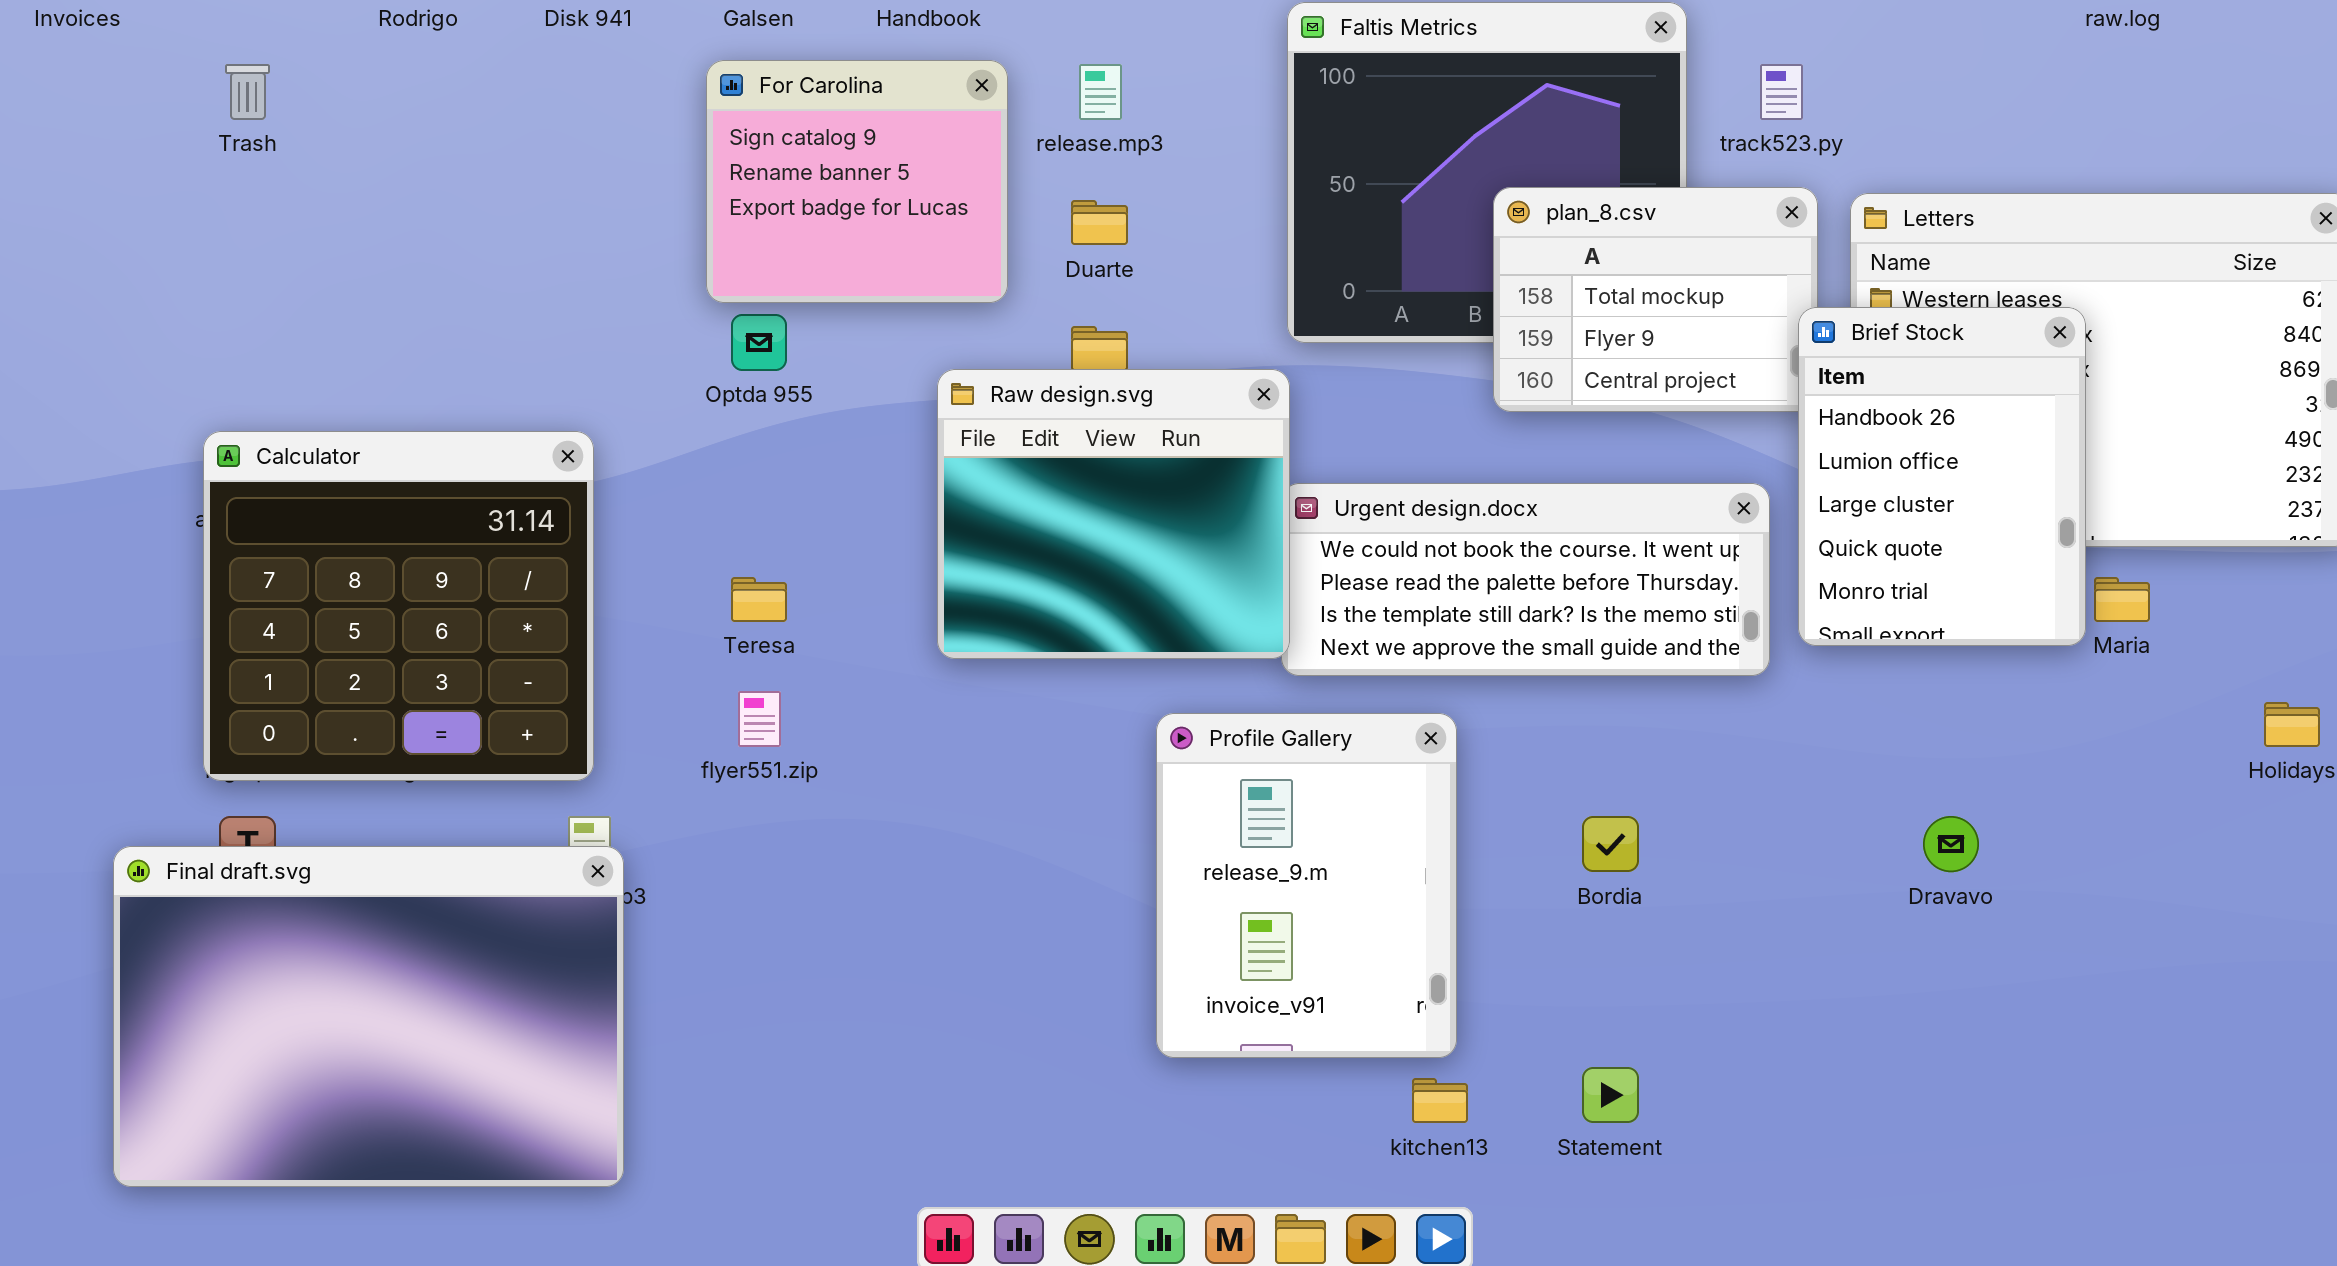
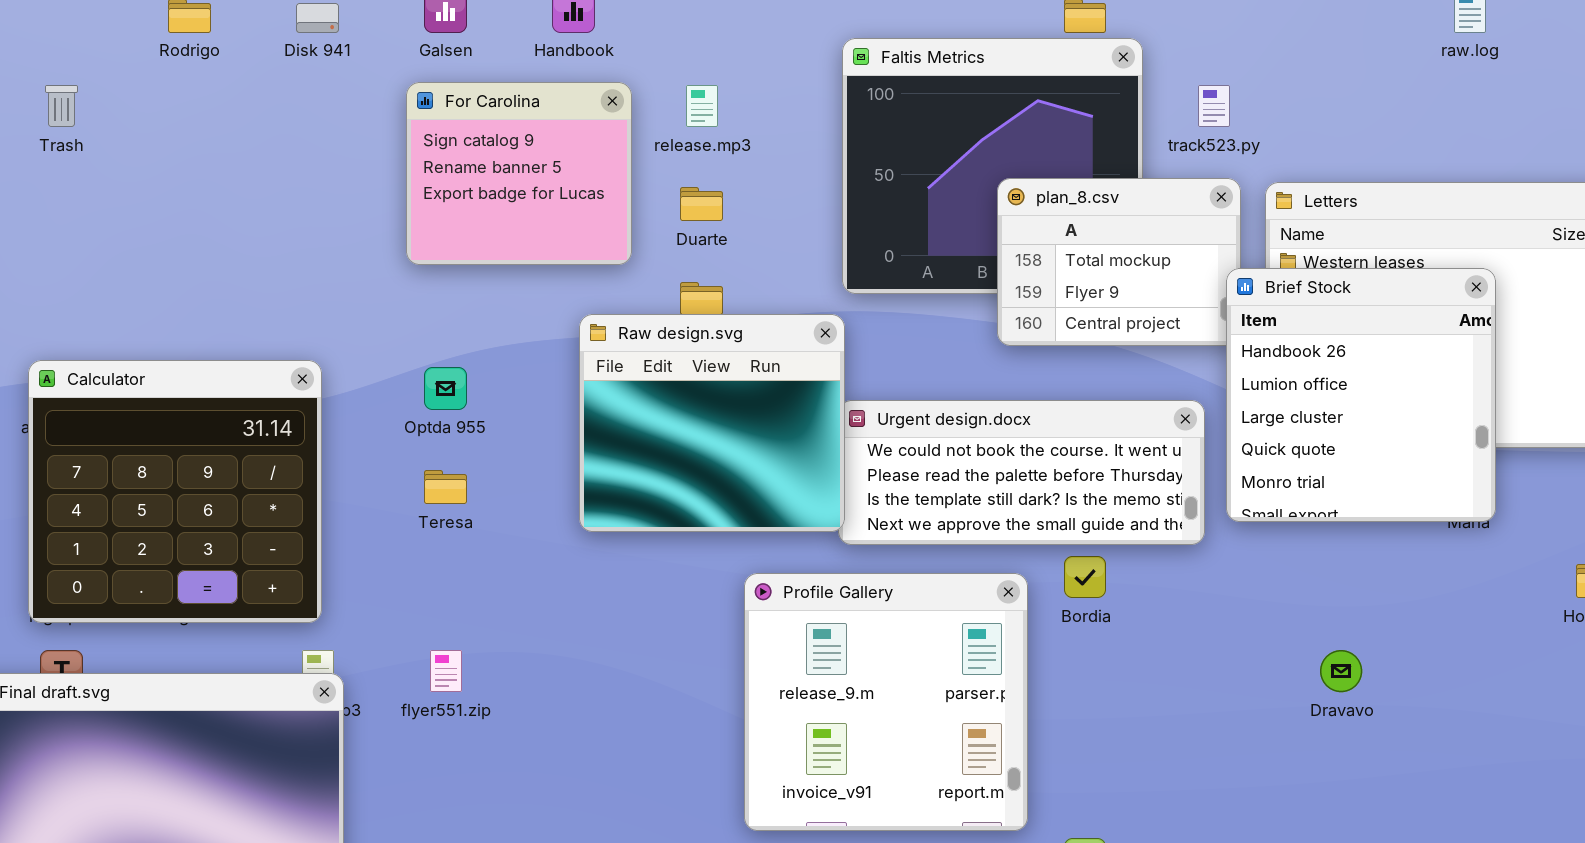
Brief Stock: [1798,307,2086,646] -> [1226,268,1496,522], resized
Optda 955: [731,314,787,371] -> [424,367,467,410], moved
flyer551.zip: [738,691,781,747] -> [430,650,462,692], moved
Profile Gallery: [1156,713,1457,1058] -> [744,573,1028,831], resized
Bordia: [1582,816,1639,872] -> [1064,556,1106,598], moved

